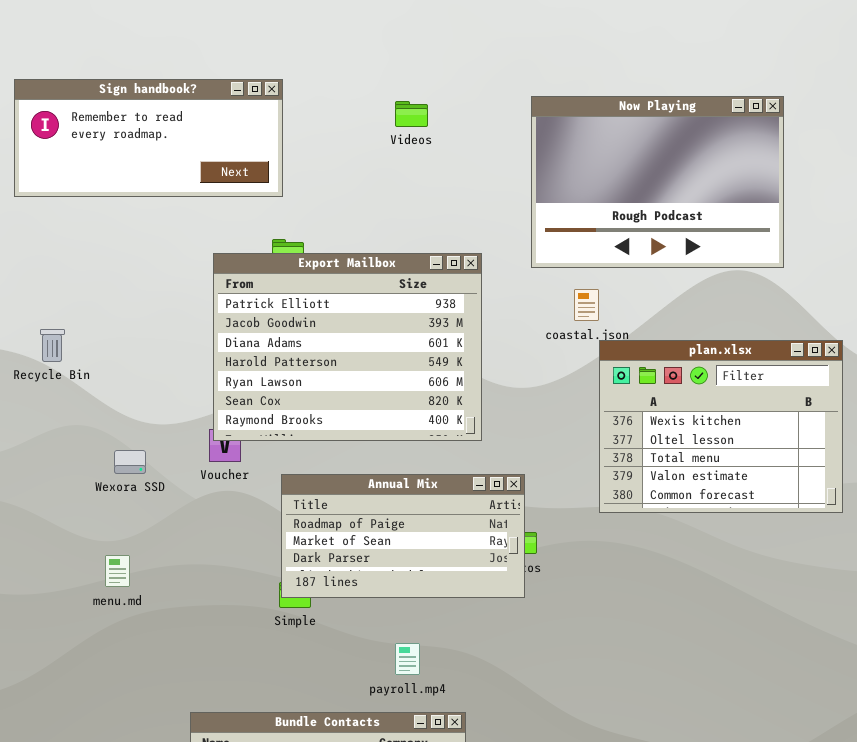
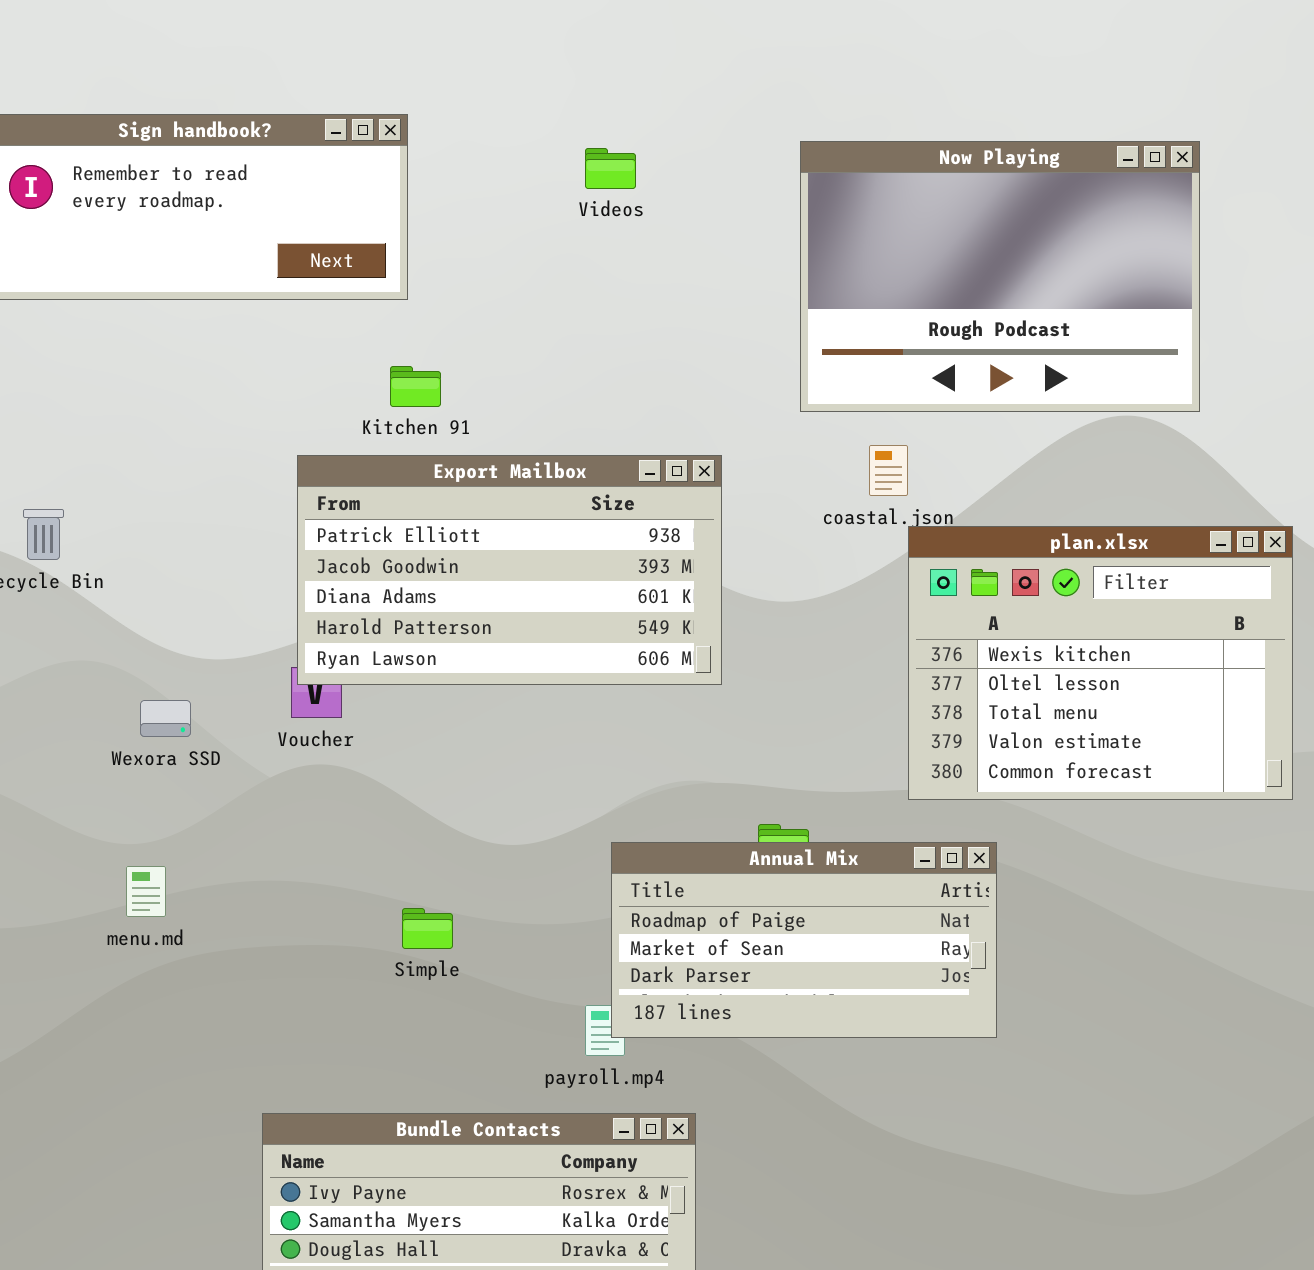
Export Mailbox: [213,253,482,441] -> [297,455,722,685], resized
Annual Mix: [281,474,525,598] -> [611,842,997,1038], moved

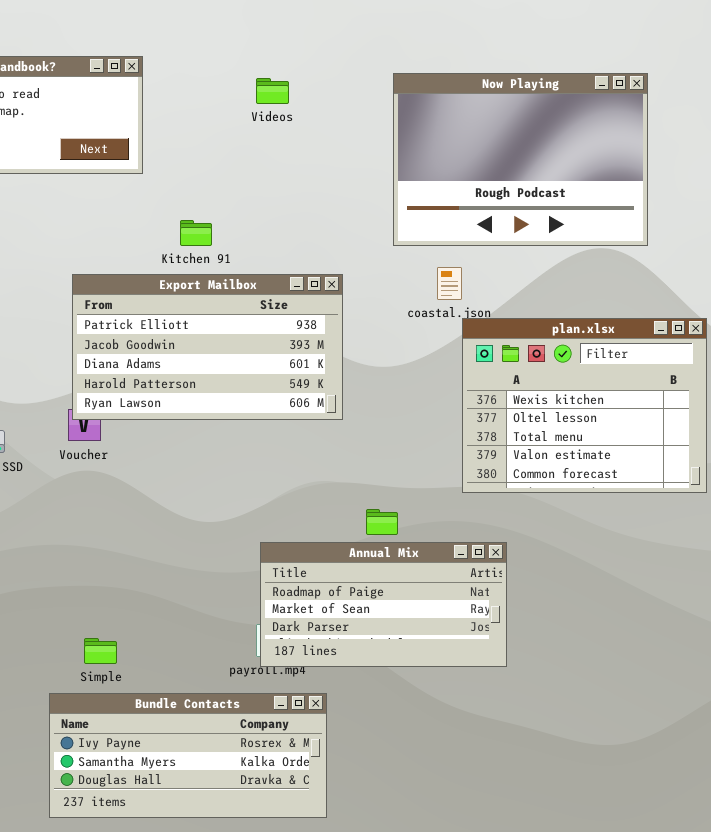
Kitchen 91: [390,366,441,407] -> [180,220,212,246], moved
Annual Mix: [611,842,997,1038] -> [260,542,507,667], moved
Simple: [402,908,453,949] -> [84,638,117,664], moved

